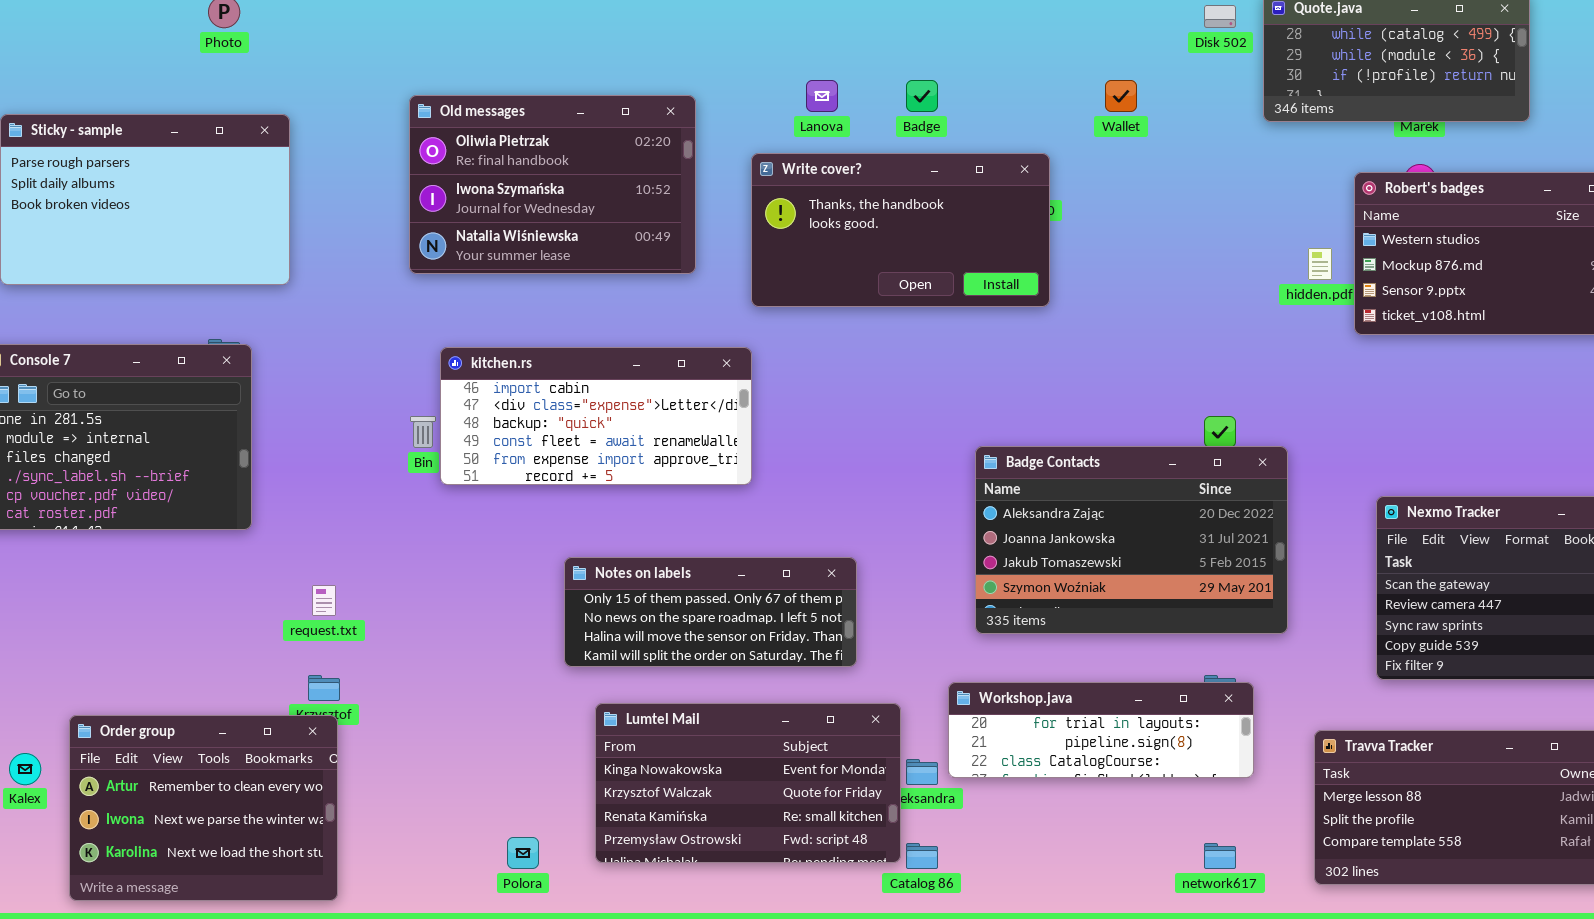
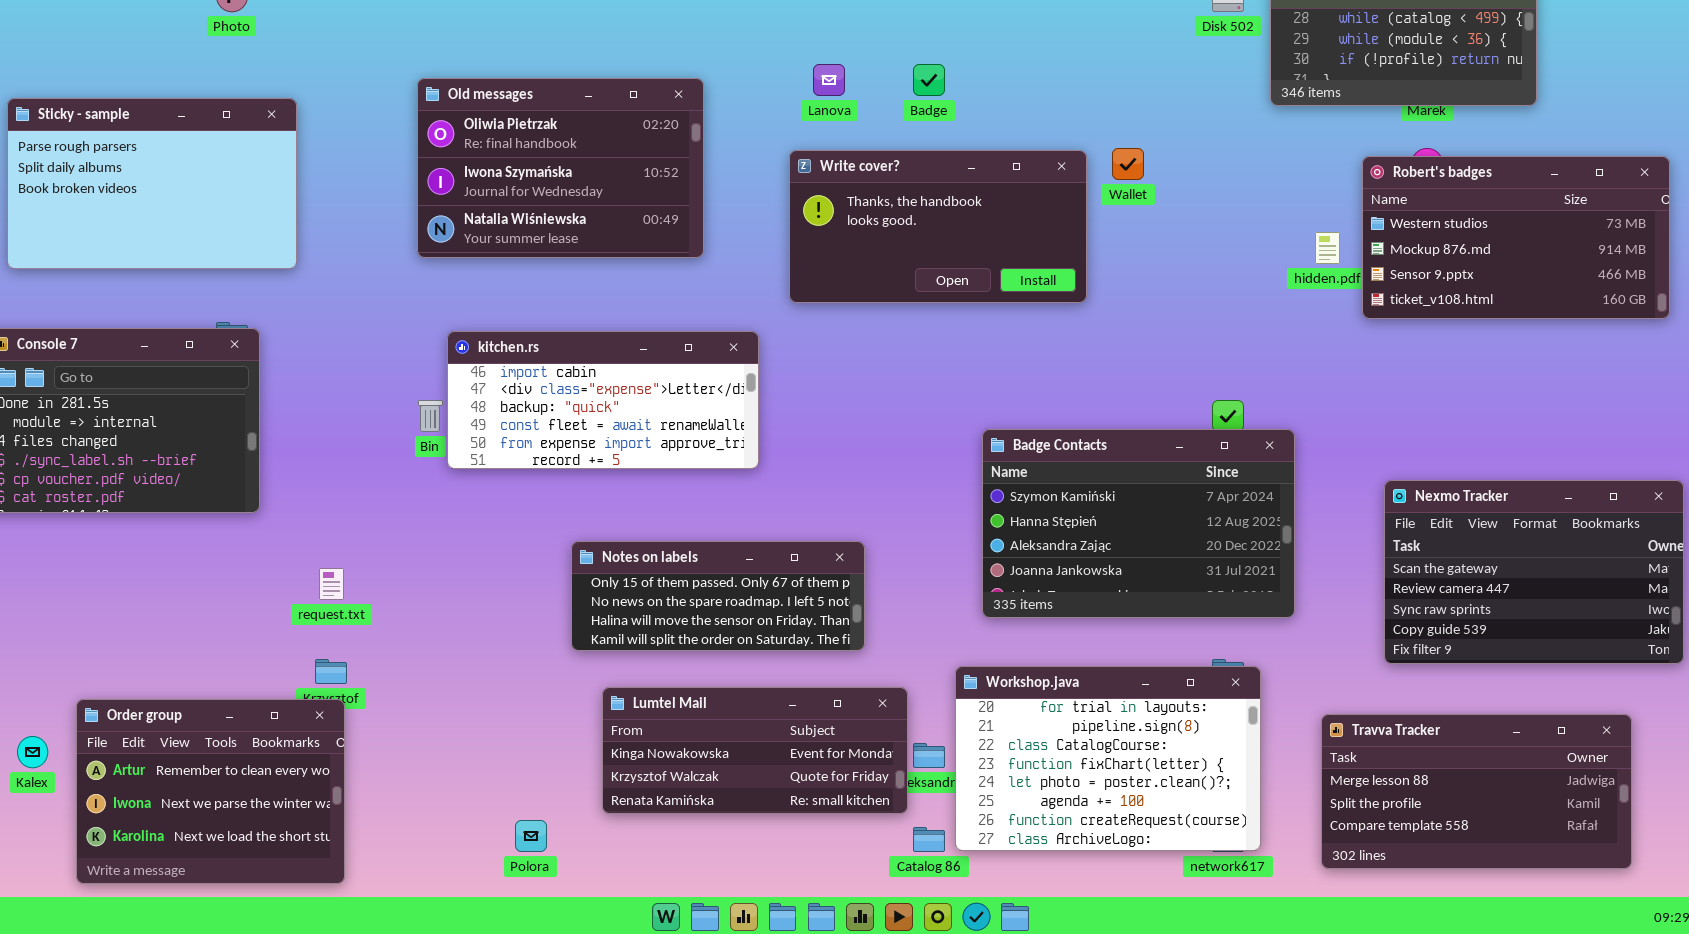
Wallet: [1105,80,1137,112] -> [1112,148,1144,180], moved
Write cover?: [751,153,1050,307] -> [789,150,1087,303], moved
Badge Contacts: [975,446,1288,634] -> [982,429,1295,618], scrolled up 2 rows
Workshop.java: [948,682,1254,778] -> [955,666,1261,851], resized
Lumtel Mail: [595,703,901,863] -> [602,687,908,814], resized

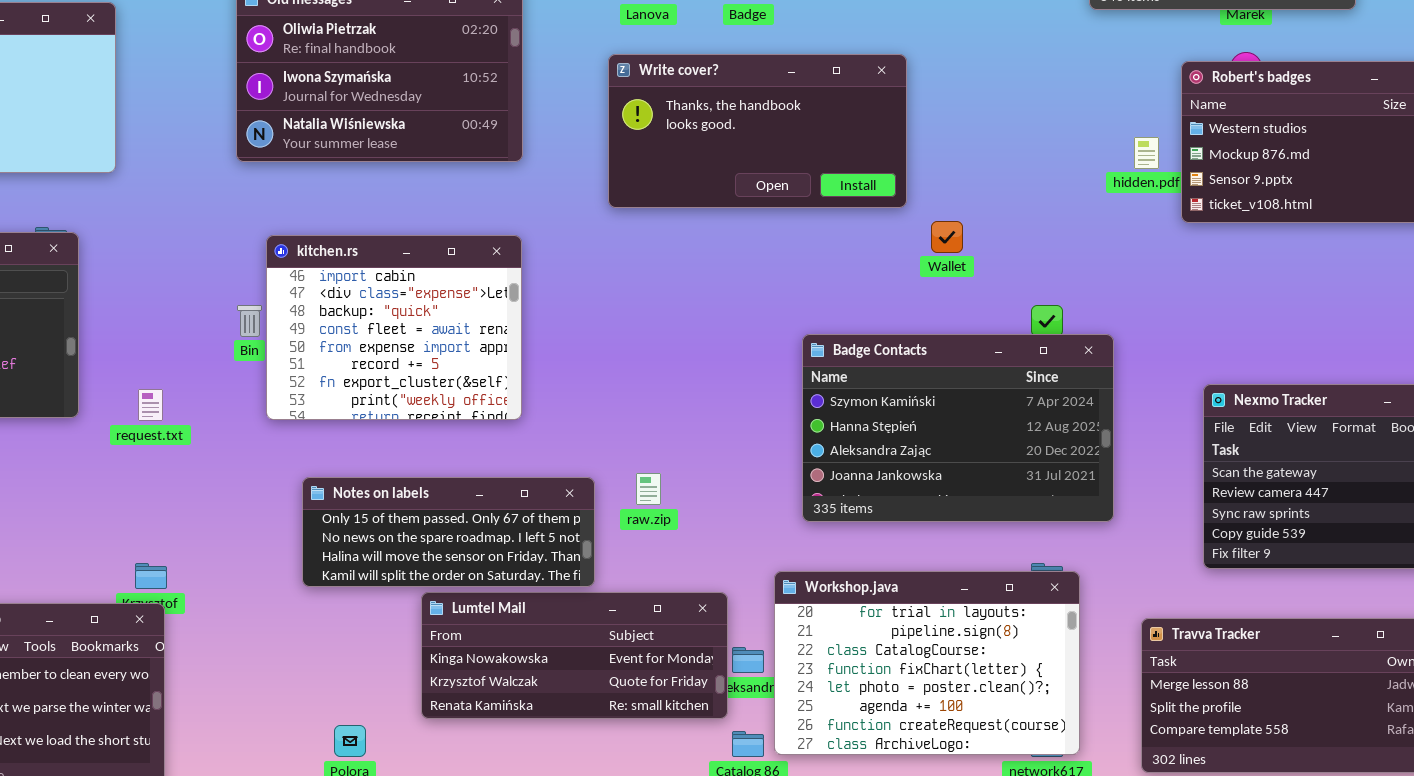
Wallet: [1112,148,1144,180] -> [931,221,963,253], moved
kitchen.rs: [447,331,759,469] -> [266,235,522,420], resized
Notes on labels: [571,541,865,651] -> [302,477,595,587], moved
request.txt: [319,568,344,600] -> [138,389,163,421], moved

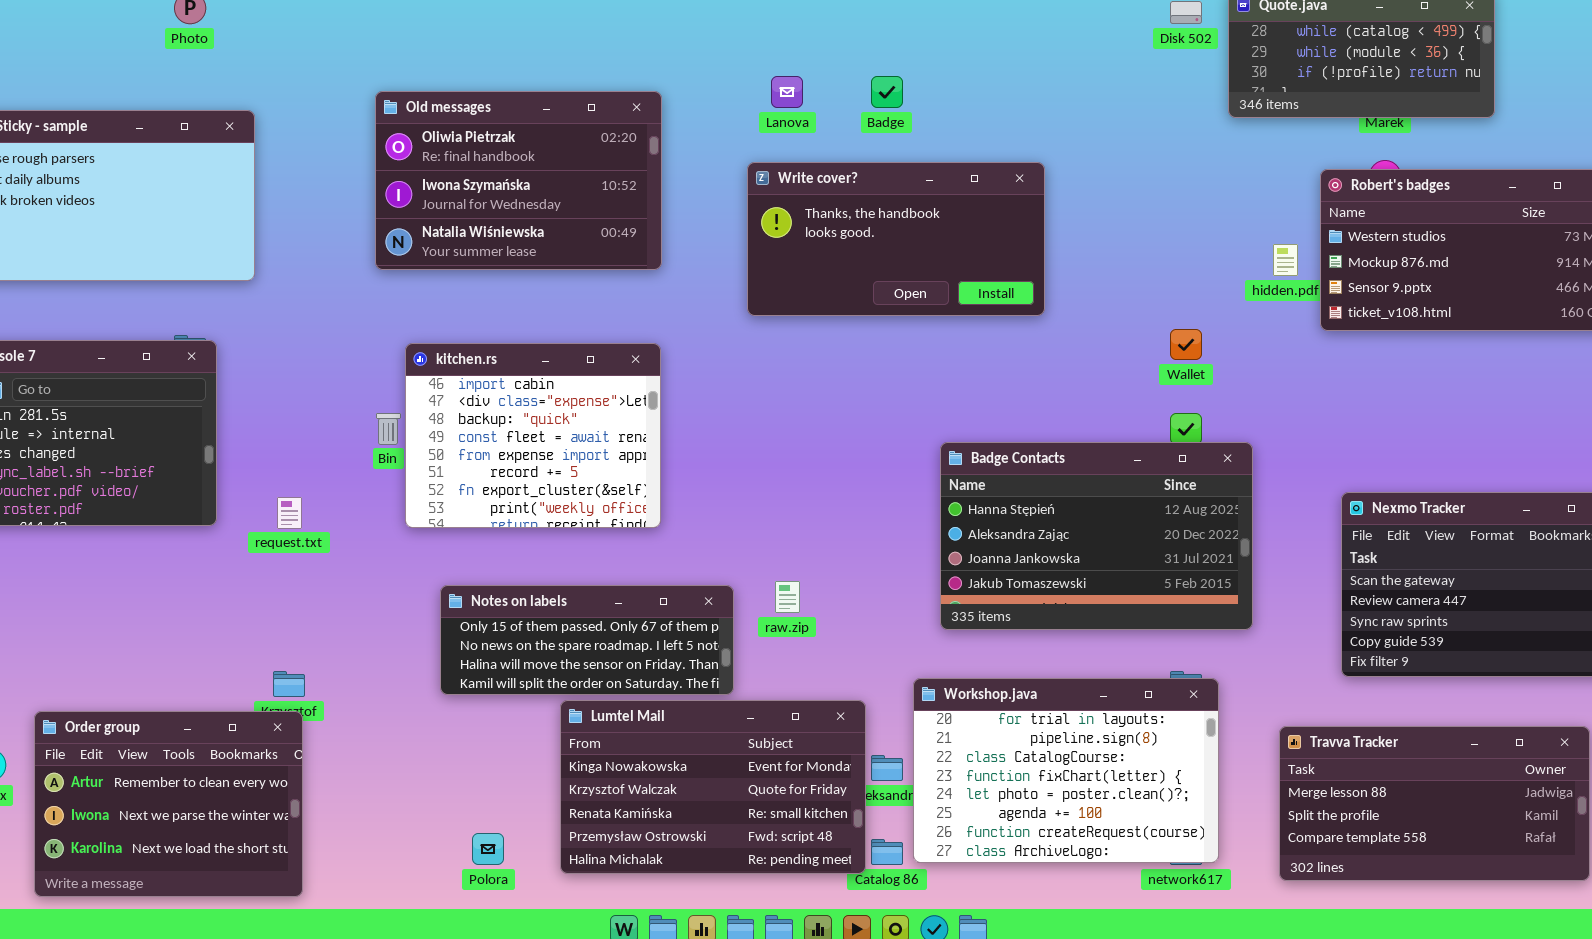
Wallet: [931,221,963,253] -> [1170,329,1202,360], moved
Badge Contacts: [802,334,1114,522] -> [940,442,1253,630], scrolled down 1 row
Lumtel Mail: [421,592,728,719] -> [560,700,866,874], resized

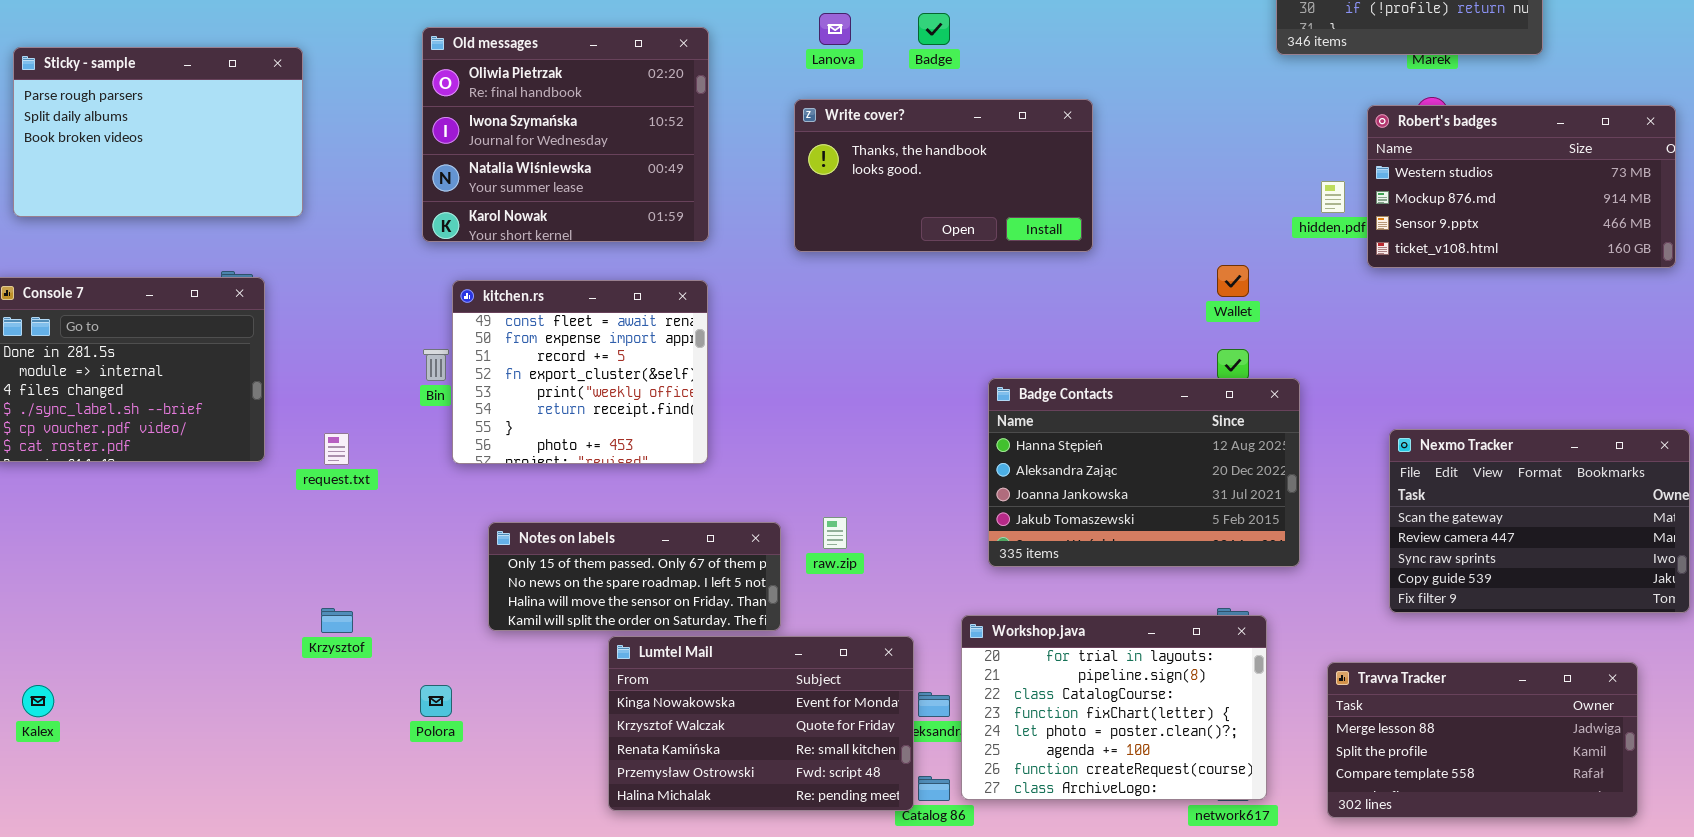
Old messages: [375,91,662,270] -> [422,27,709,242], resized
kitchen.rs: [405,343,661,528] -> [452,280,708,464], scrolled down 3 rows
Order group: [34,711,303,897] -> none, closed
Polora: [472,833,504,865] -> [420,685,452,717], moved

